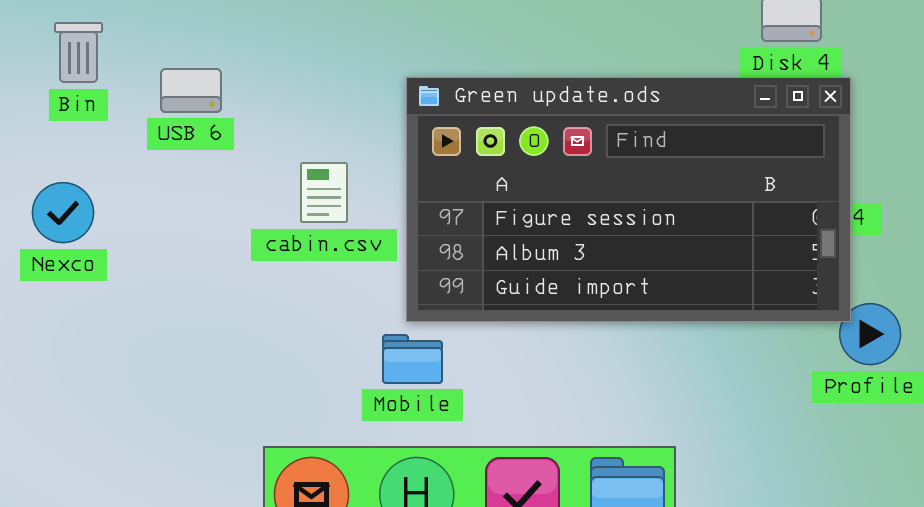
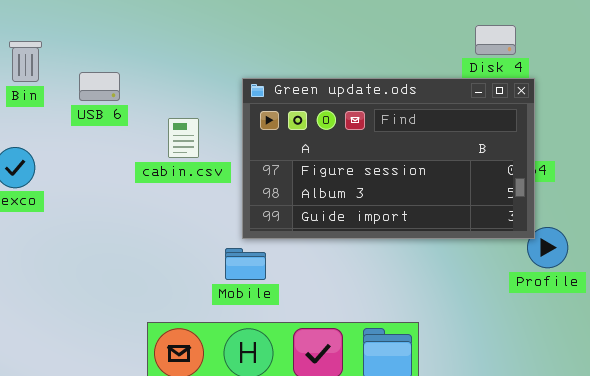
cabin.csv: [300,162,348,223] -> [168,118,199,158], moved

